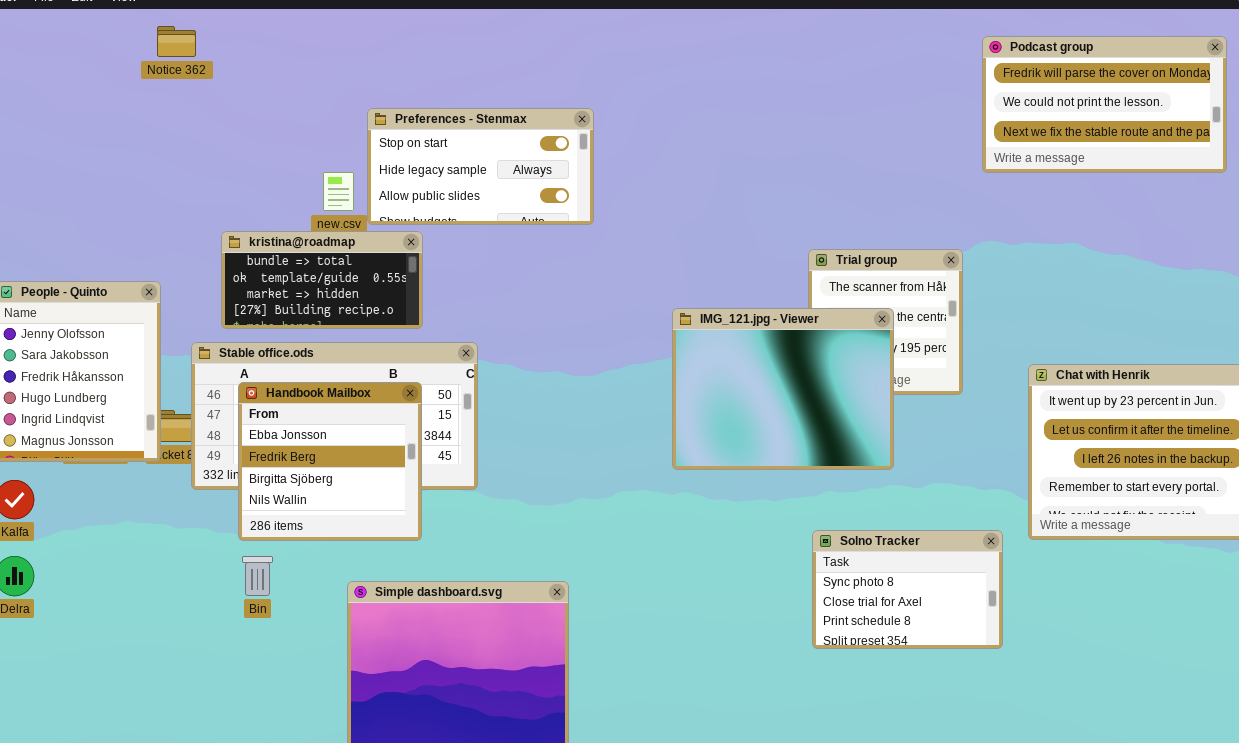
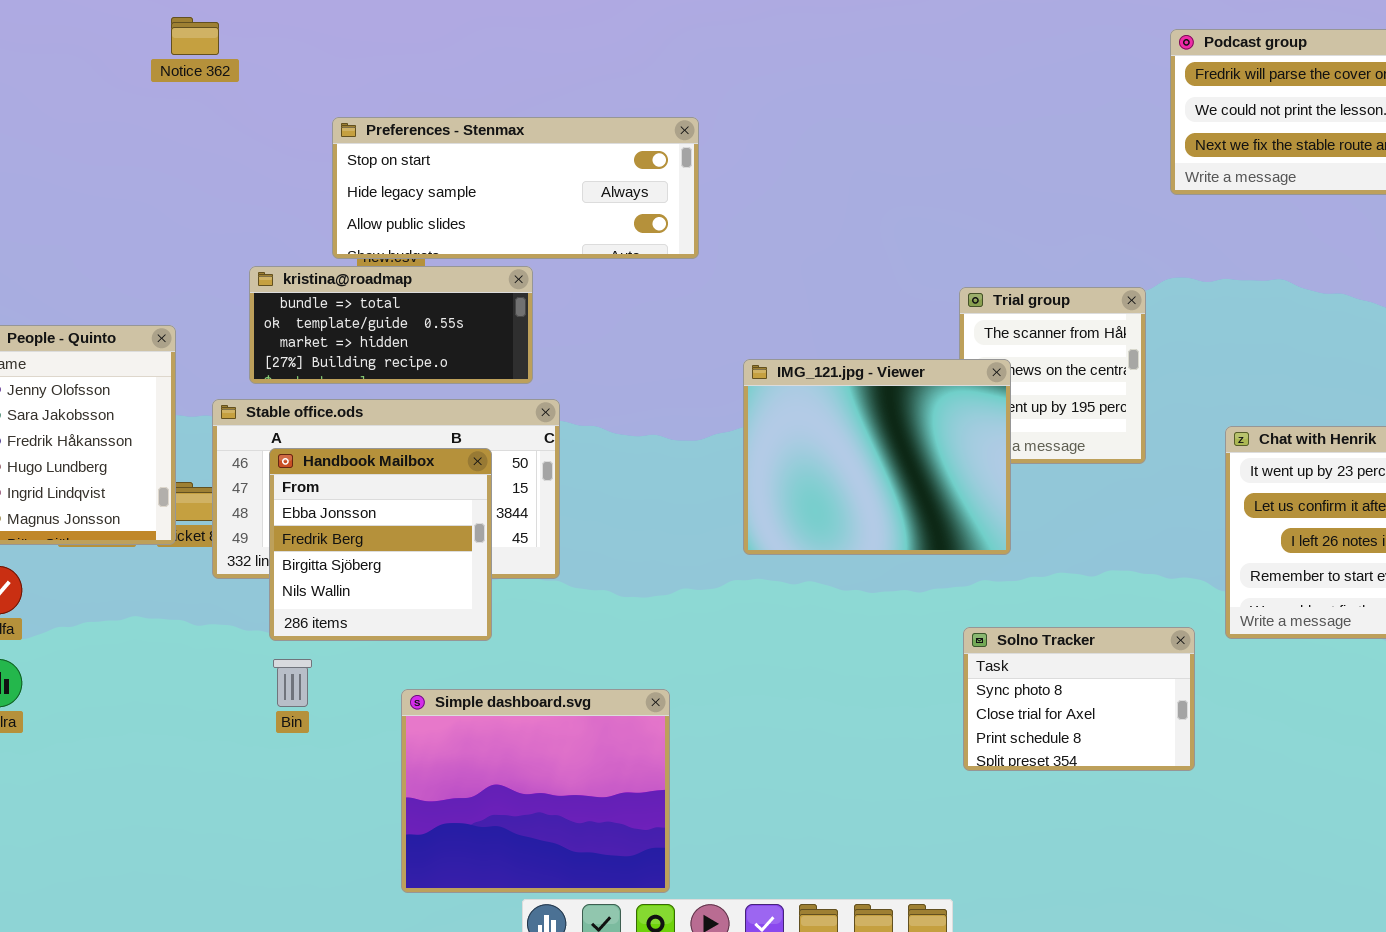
Preferences - Stenmax: [367,108,594,225] -> [332,117,699,259], resized
kristina@roadmap: [221,231,423,329] -> [249,266,533,384], resized
IMG_121.jpg - Viewer: [672,308,894,470] -> [743,359,1011,555], moved

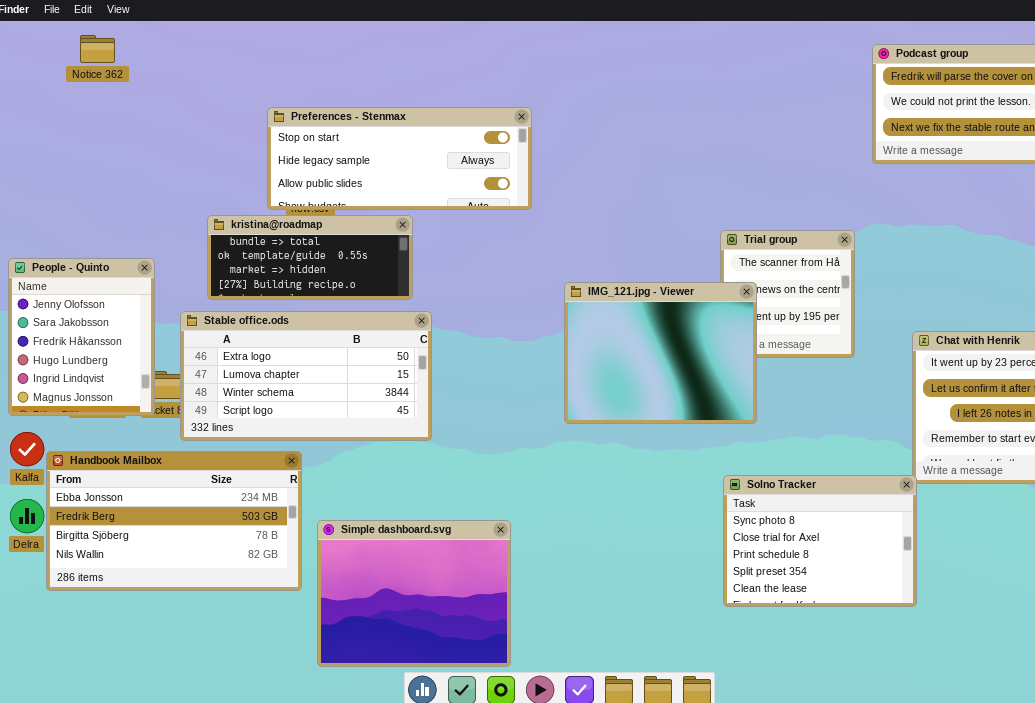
Notice 362: [171,17,219,55] -> [80,35,115,63], moved
Handbook Mailbox: [269,448,492,641] -> [46,451,302,591], moved, resized
Solno Tracker: [963,627,1195,771] -> [723,475,917,607], resized

